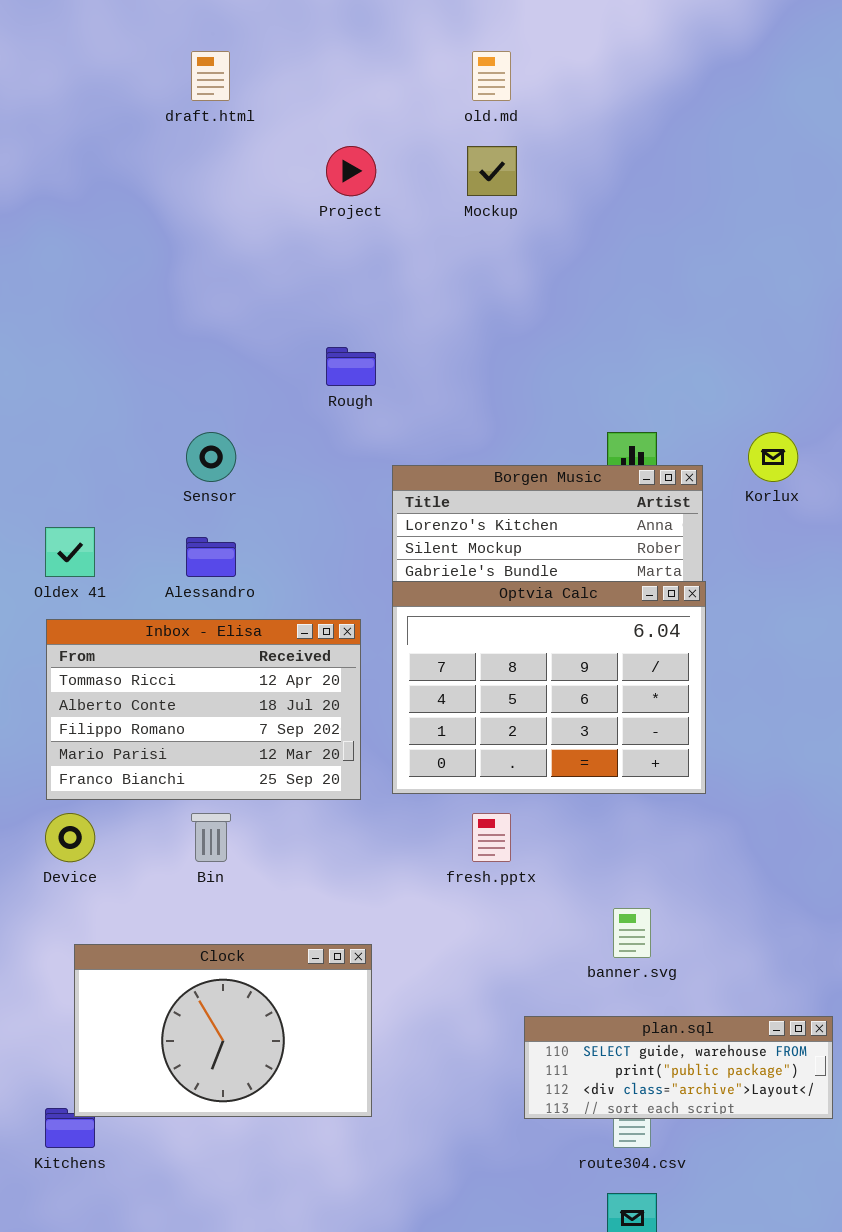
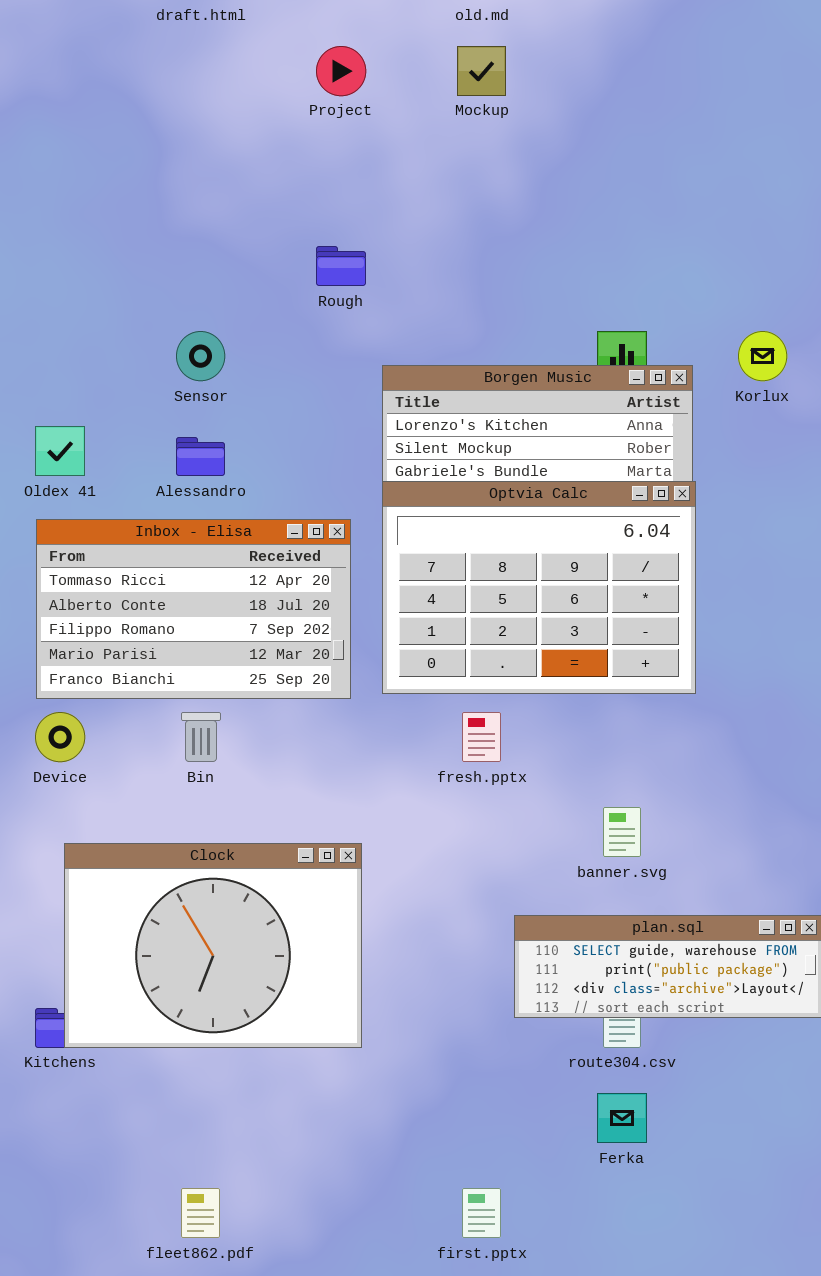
Clock: [74,944,372,1117] -> [64,843,362,1048], resized

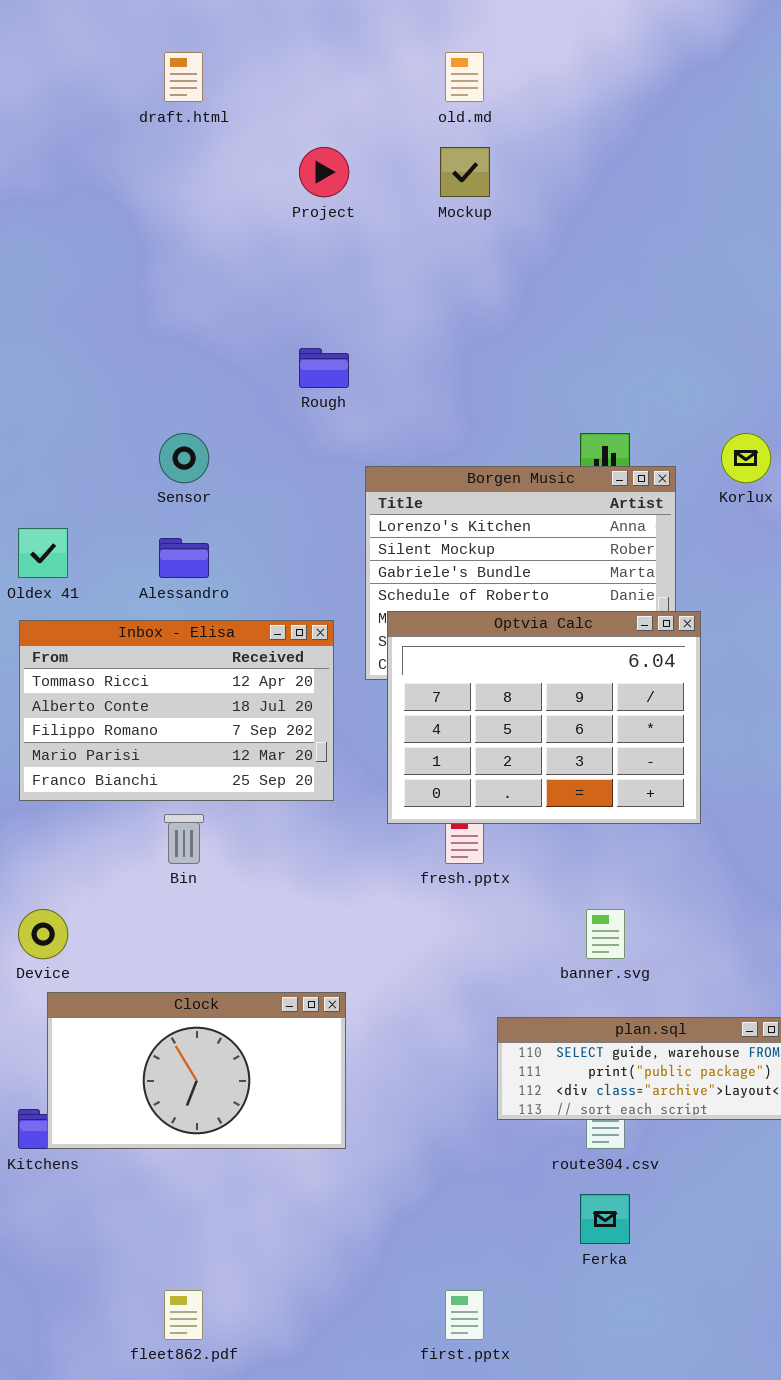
Optvia Calc: [382,481,696,694] -> [387,611,701,824], moved
Device: [35,712,85,762] -> [18,909,68,959], moved
Clock: [64,843,362,1048] -> [47,992,346,1149], resized

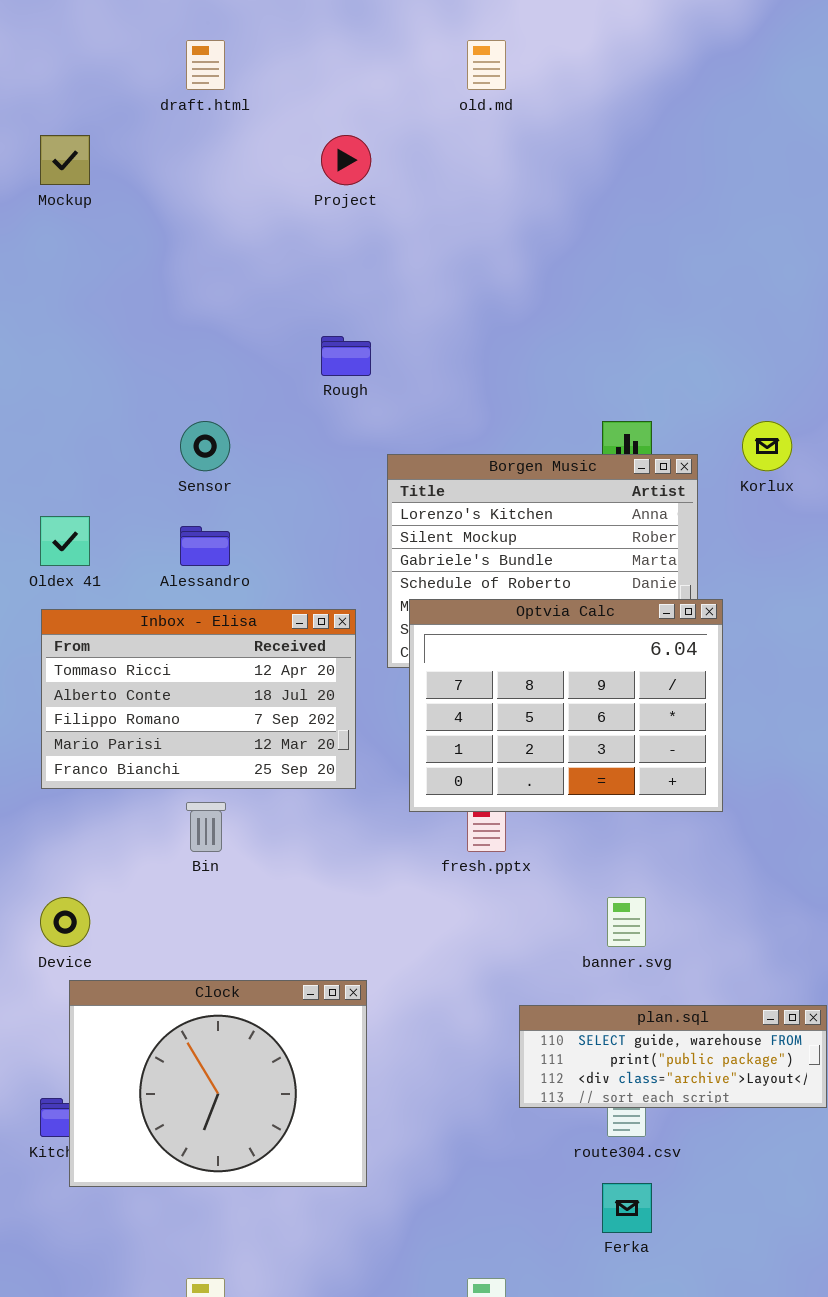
Mockup: [440,147,490,197] -> [40,135,90,185], moved
Clock: [47,992,346,1149] -> [69,980,367,1187], resized

